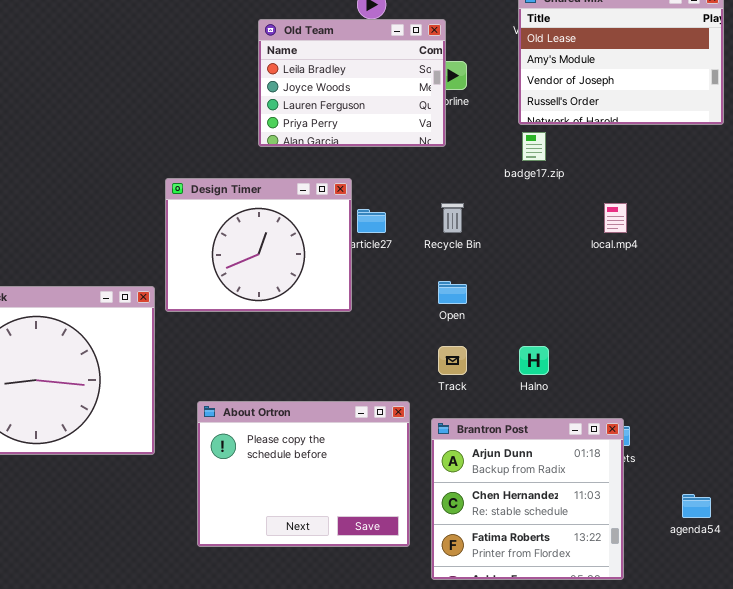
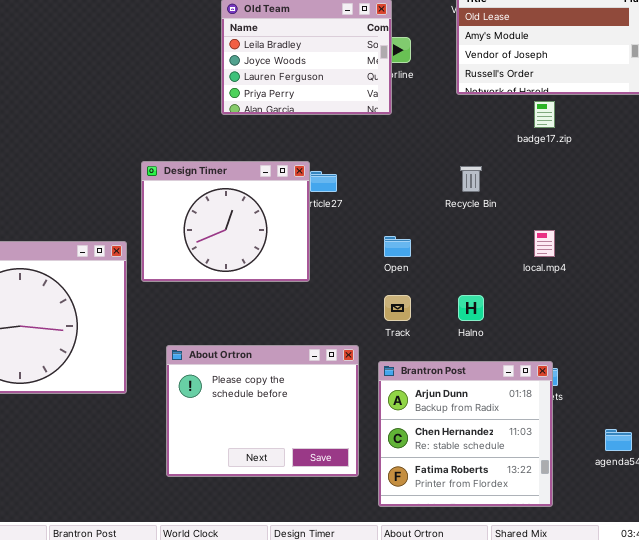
badge17.zip: [522,132,546,161] -> [534,101,555,128], moved
Design Timer: [165,178,352,312] -> [141,161,310,282], moved
Recycle Bin: [441,203,464,233] -> [460,166,482,192], moved
local.mp4: [604,203,627,233] -> [534,230,555,257], moved

